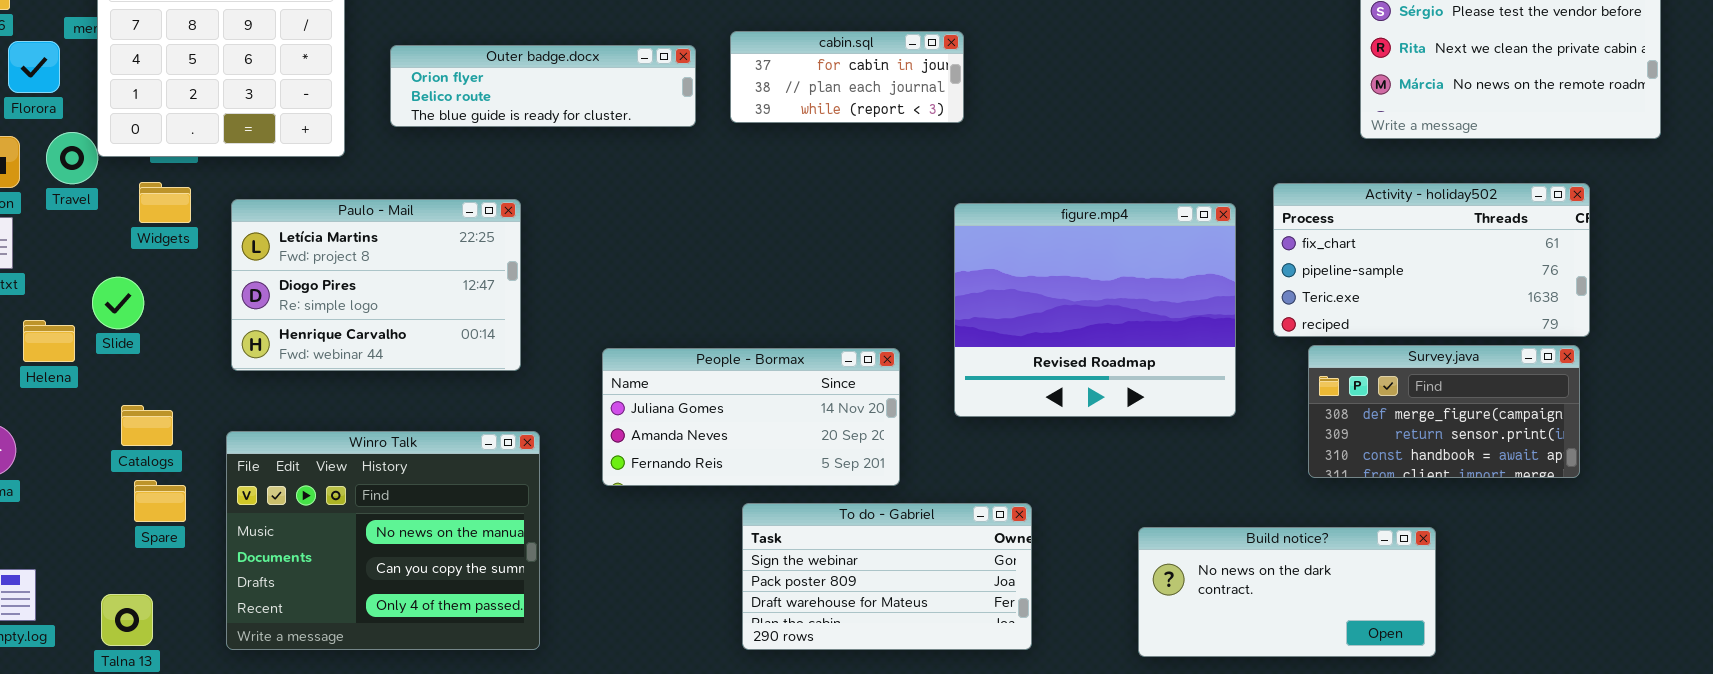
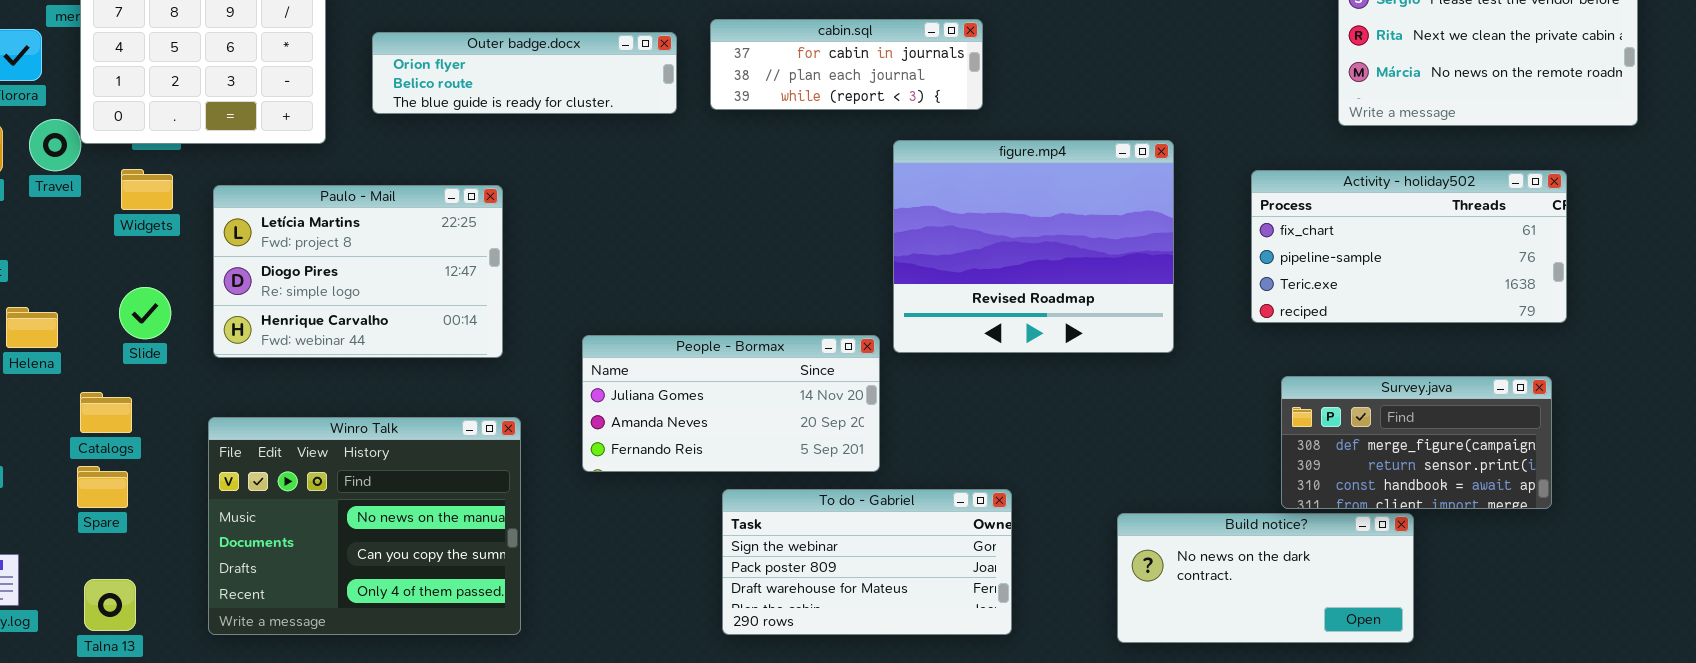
cabin.sql: [730,31,964,123] -> [710,19,983,110], resized
figure.mp4: [954,203,1236,417] -> [893,140,1174,353], moved
Slide: [92,277,144,329] -> [119,287,171,339], moved
Survey.java: [1308,345,1580,478] -> [1281,376,1552,509], moved
Catalogs: [121,405,173,446] -> [80,392,132,433], moved
Spare: [134,480,186,522] -> [77,466,128,508], moved

